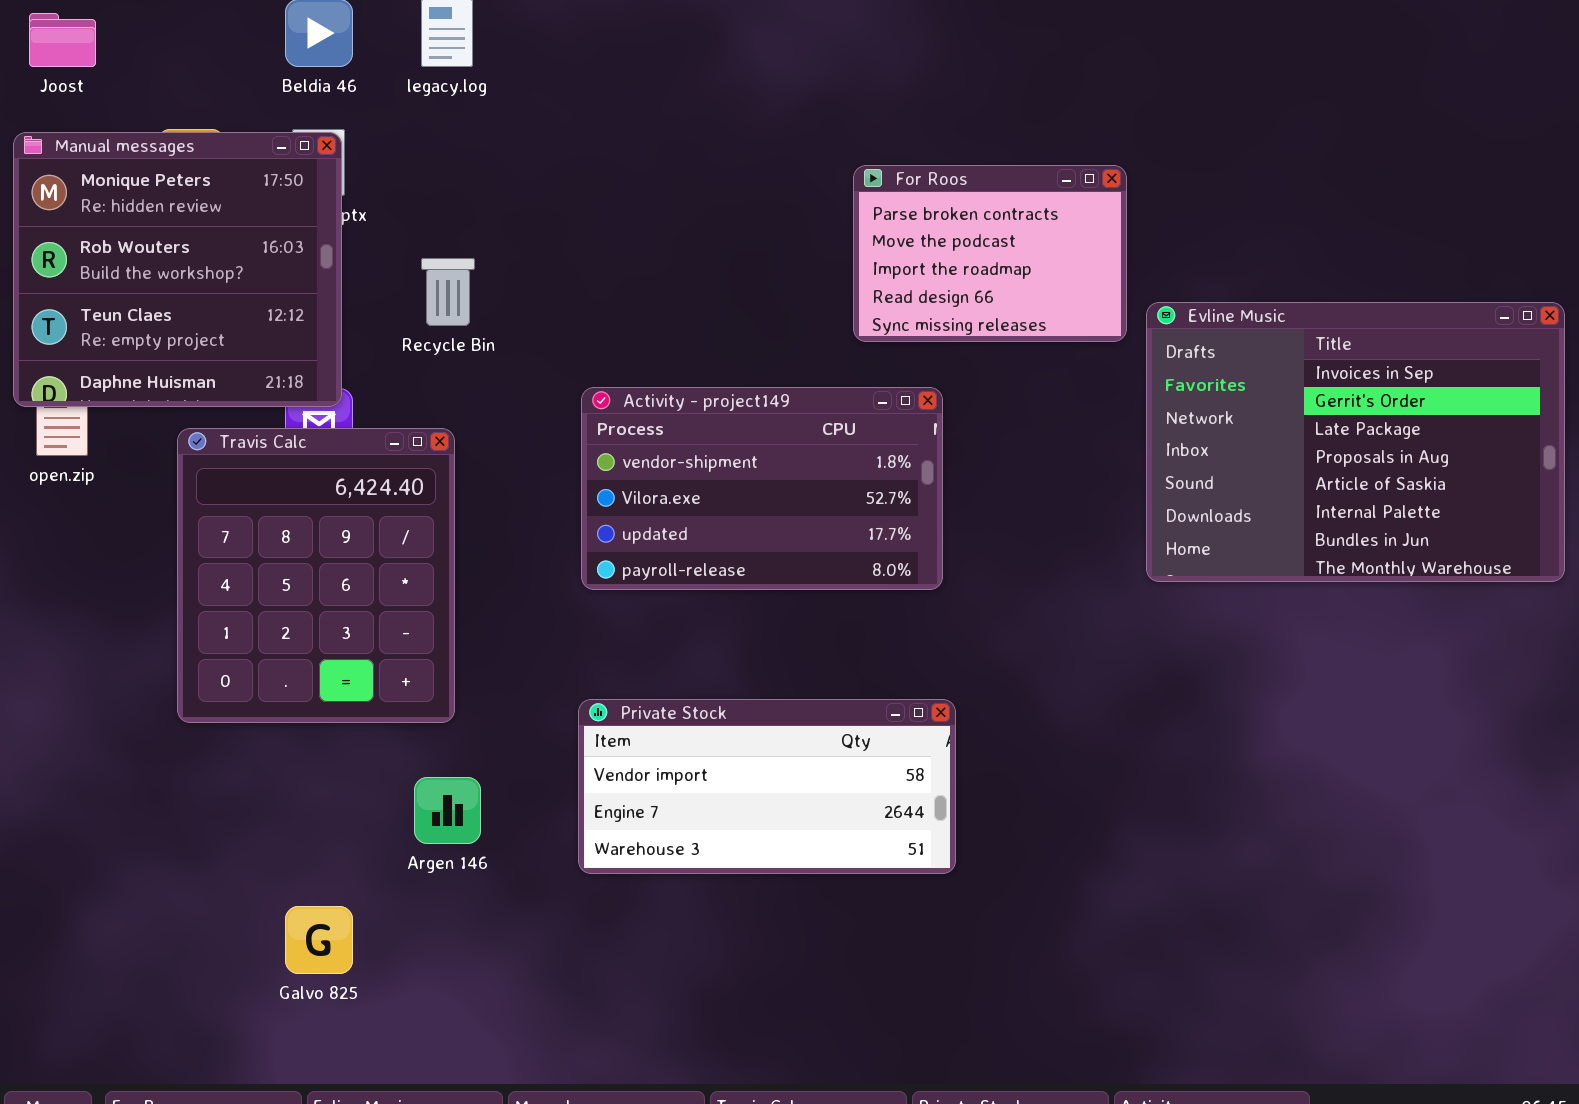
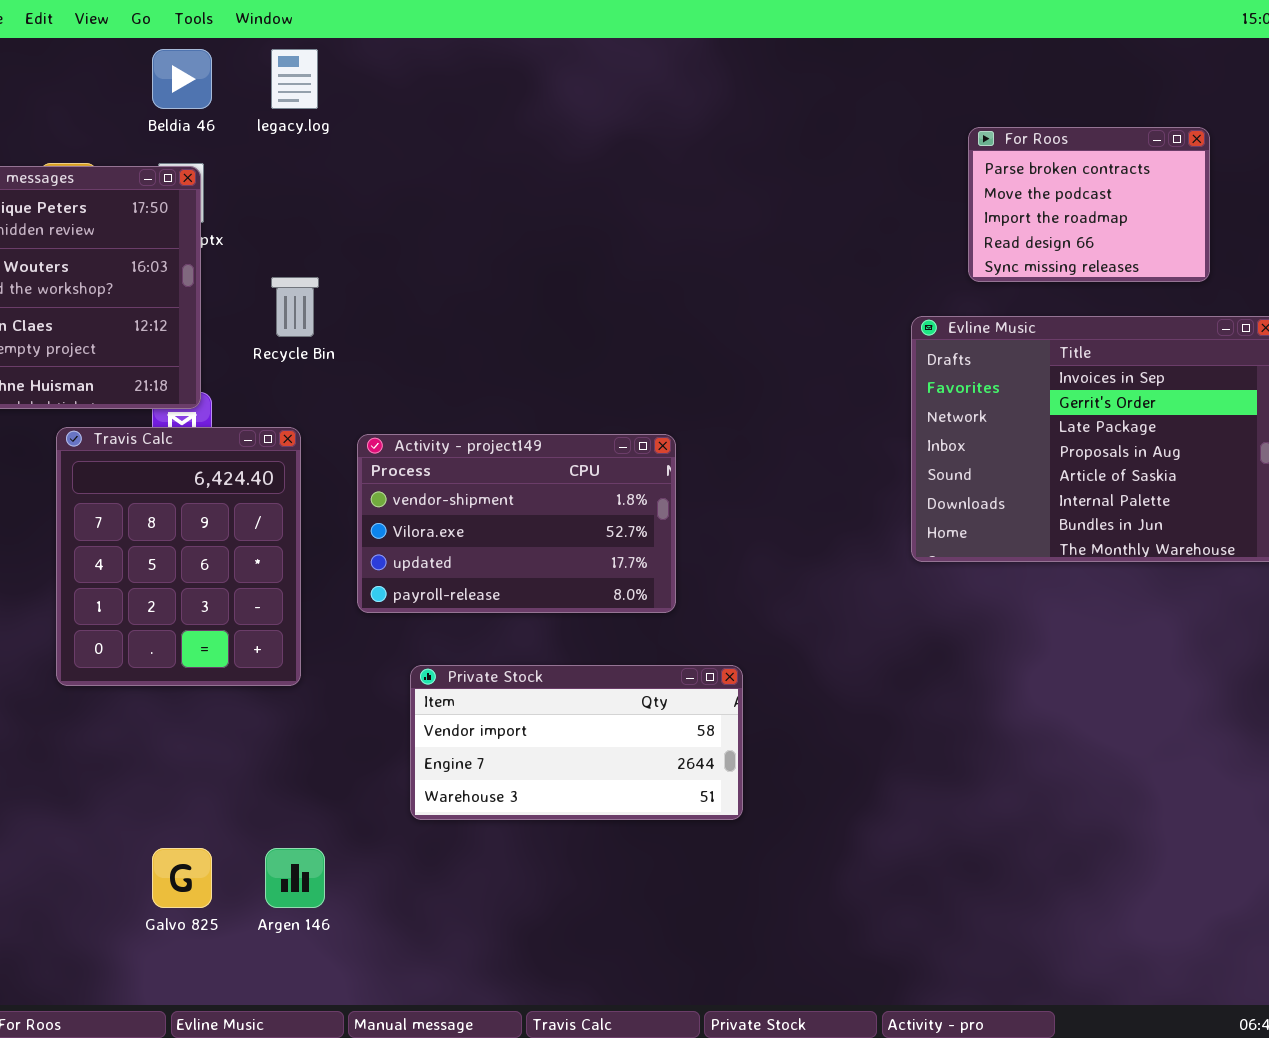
For Roos: [853,165,1127,342] -> [968,127,1210,282], moved
Activity - project149: [581,387,943,590] -> [357,434,676,613], moved
Argen 146: [414,777,481,844] -> [265,848,325,908], moved

